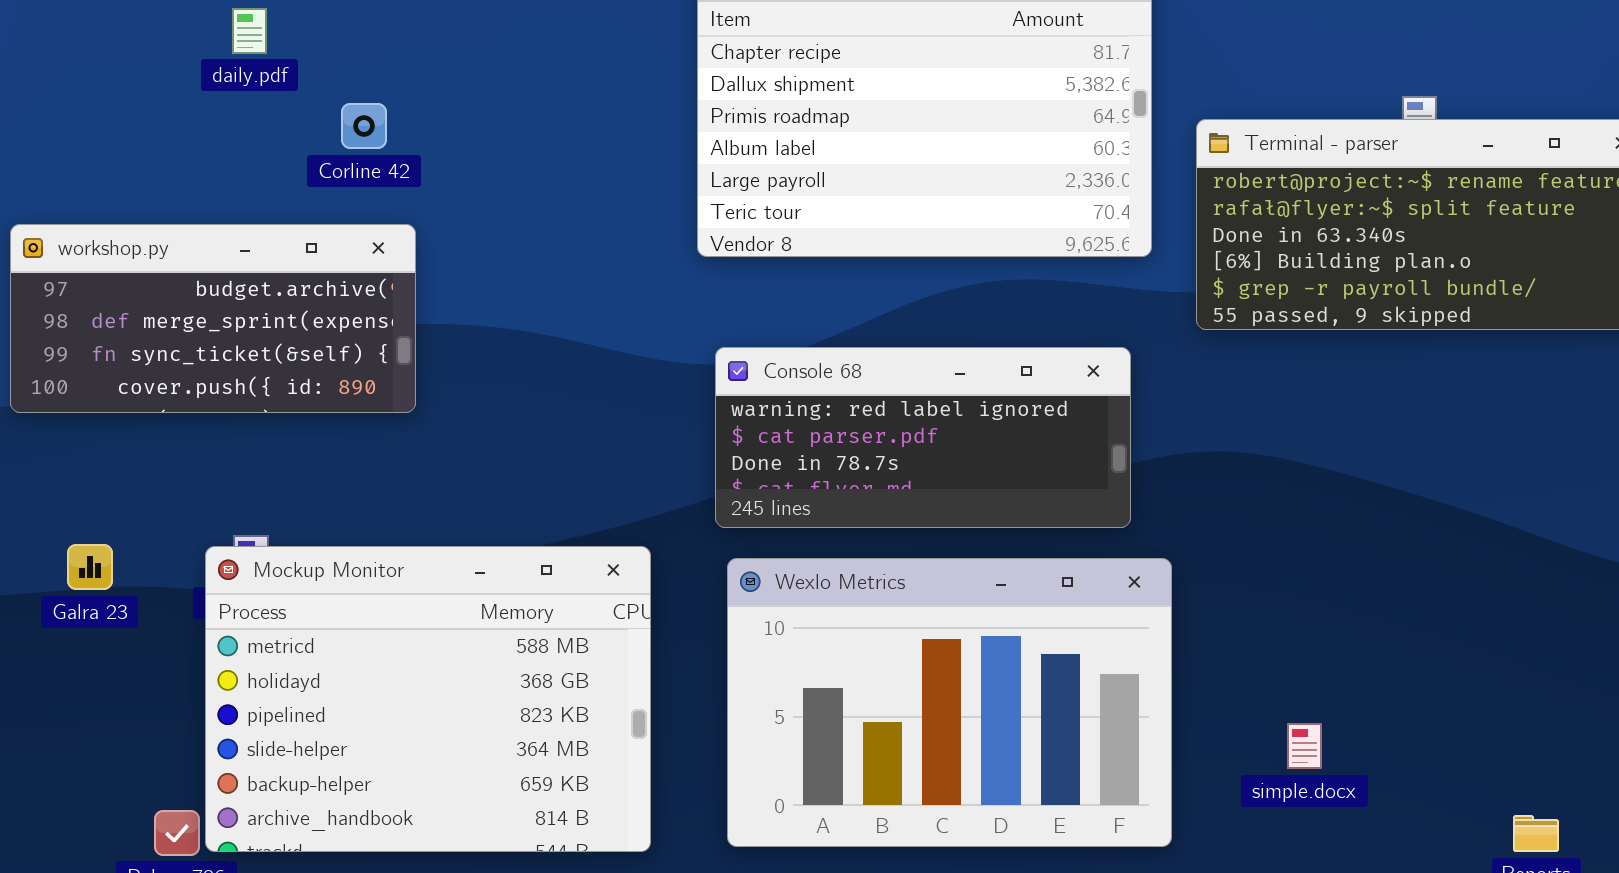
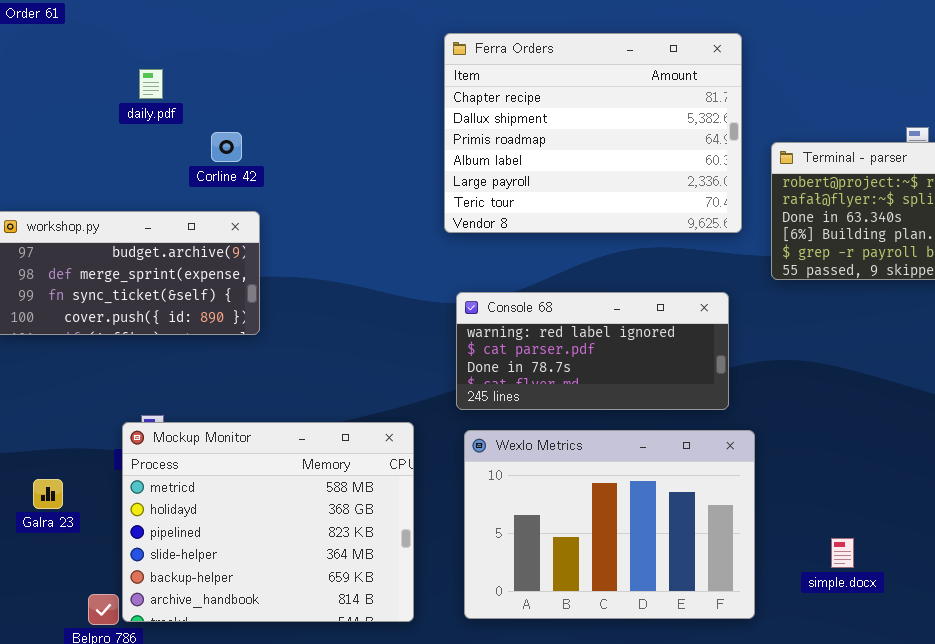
Galra 23: [67,544,113,590] -> [33,479,63,509], moved

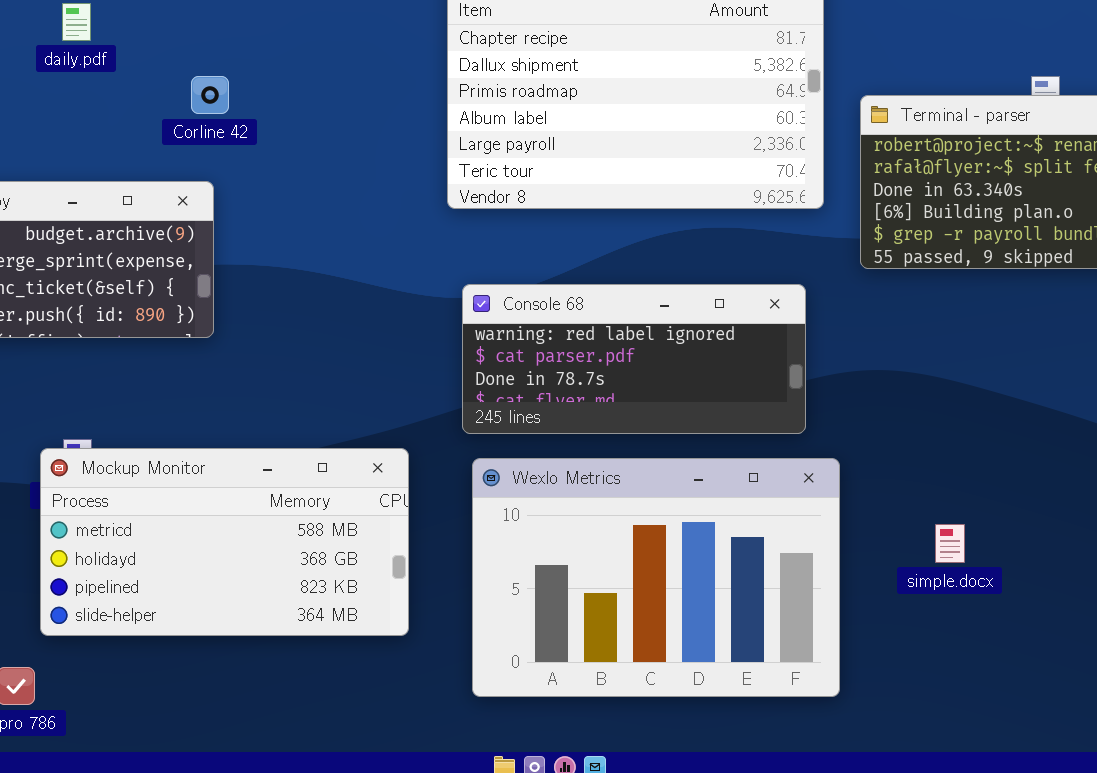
Corline 42: [211,132,242,162] -> [191,76,229,114], moved
Mockup Monitor: [122,422,414,622] -> [40,448,409,636], resized
simple.docx: [831,538,854,568] -> [935,524,965,563], moved

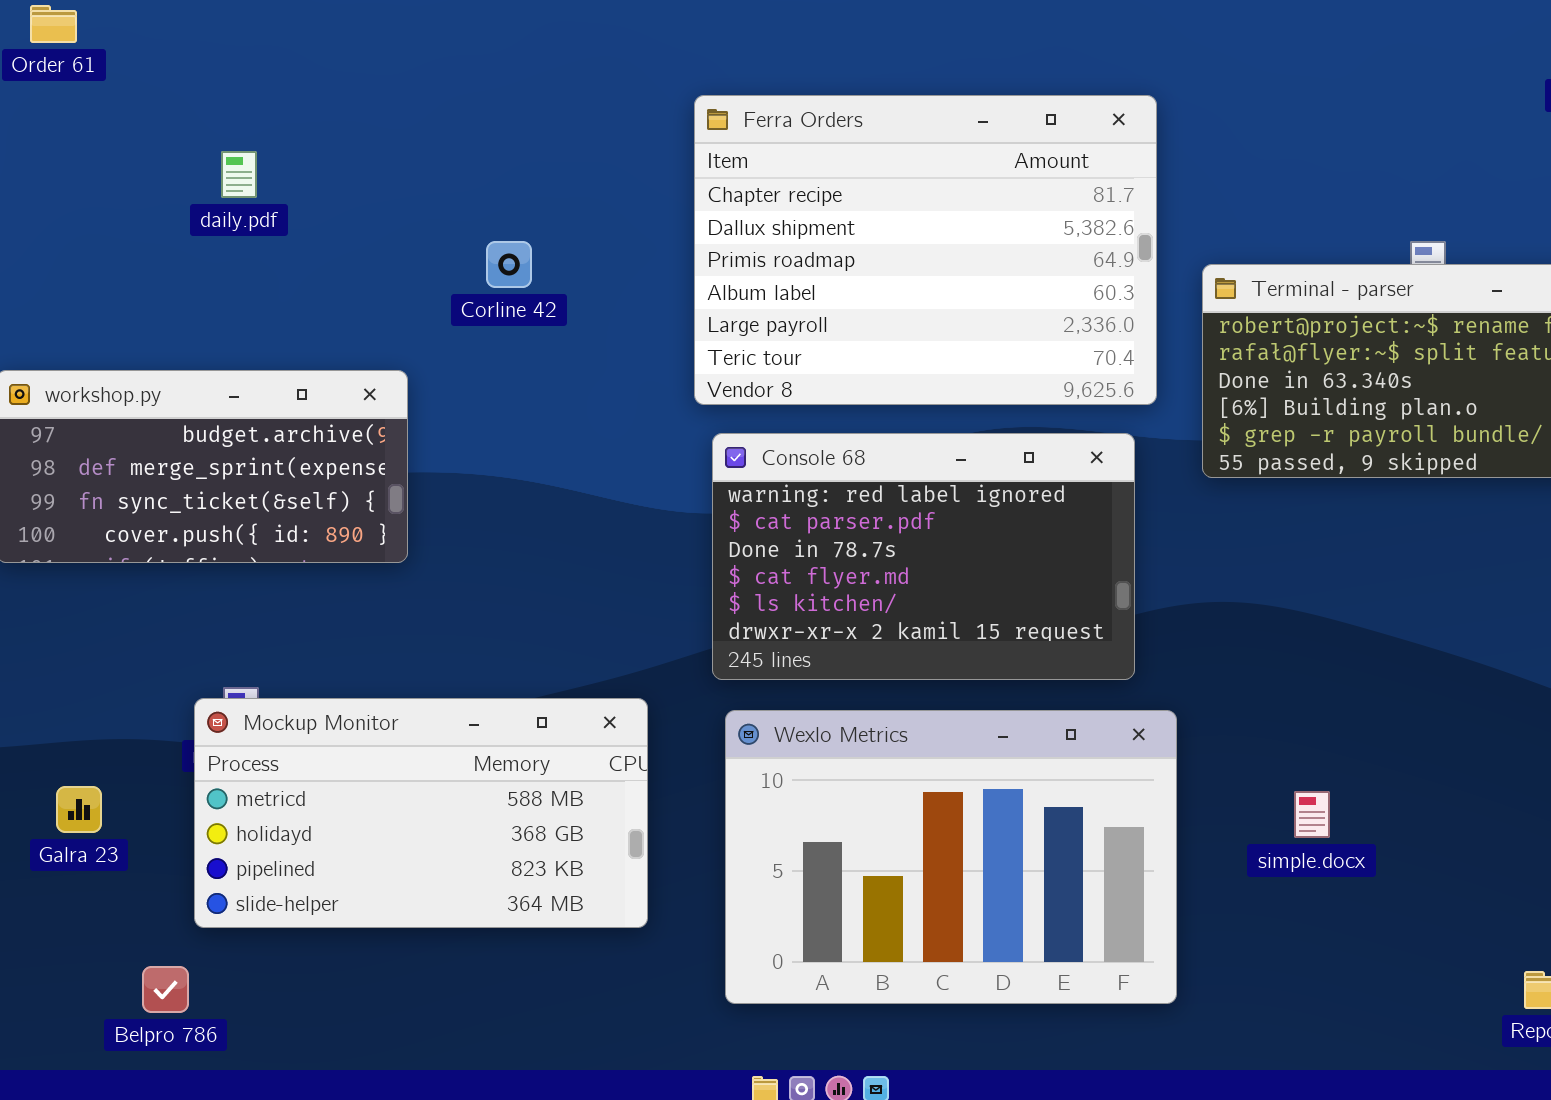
Corline 42: [191,76,229,114] -> [486,241,532,288], moved
Console 68: [462,284,806,434] -> [712,433,1135,680], resized

